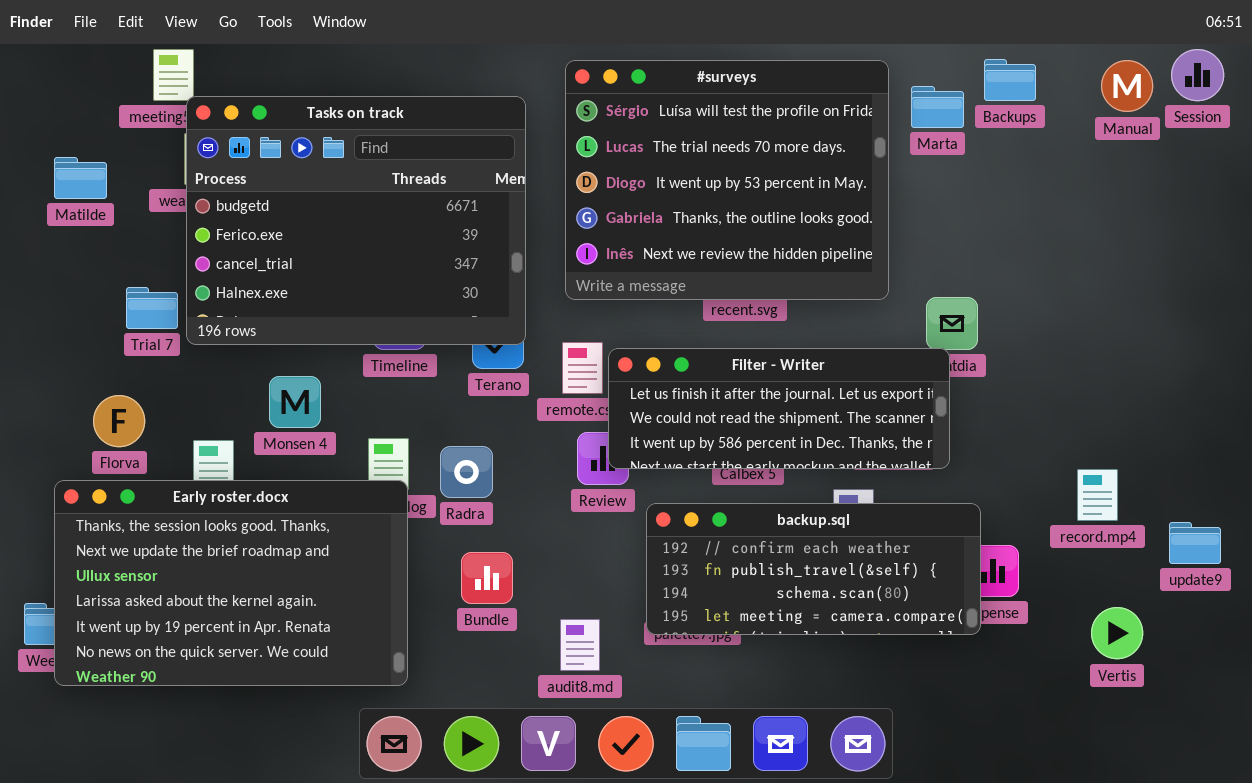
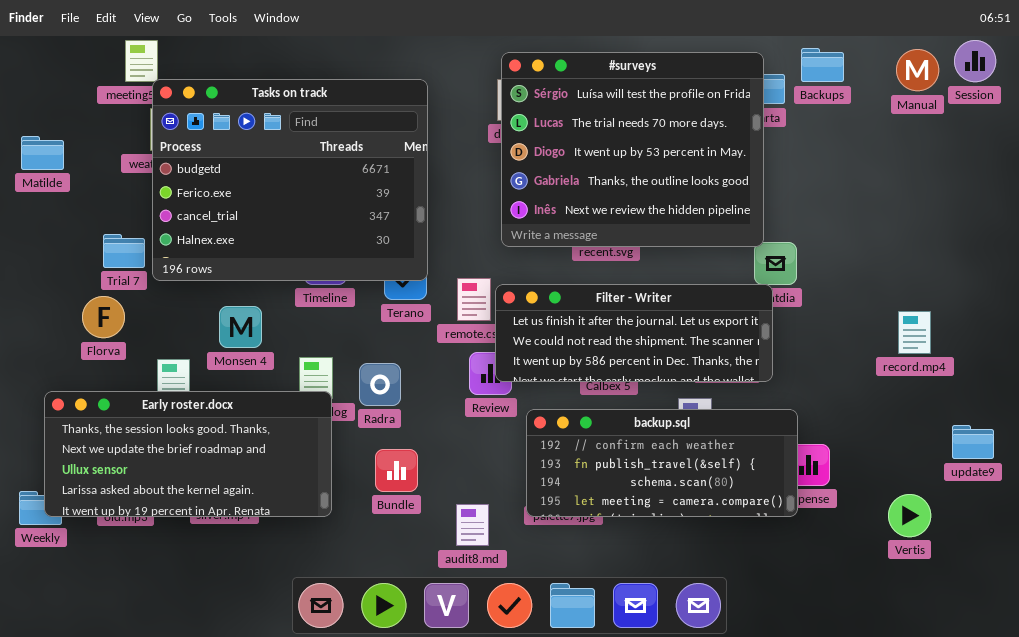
#surveys: [565,60,889,300] -> [501,52,764,247], moved
Matilde: [54,157,107,199] -> [21,136,64,170], moved
Florva: [93,395,145,447] -> [82,296,125,338], moved
record.mp4: [1077,469,1118,521] -> [898,311,931,354], moved
Early roster.docx: [54,480,408,686] -> [44,391,332,517], resized

